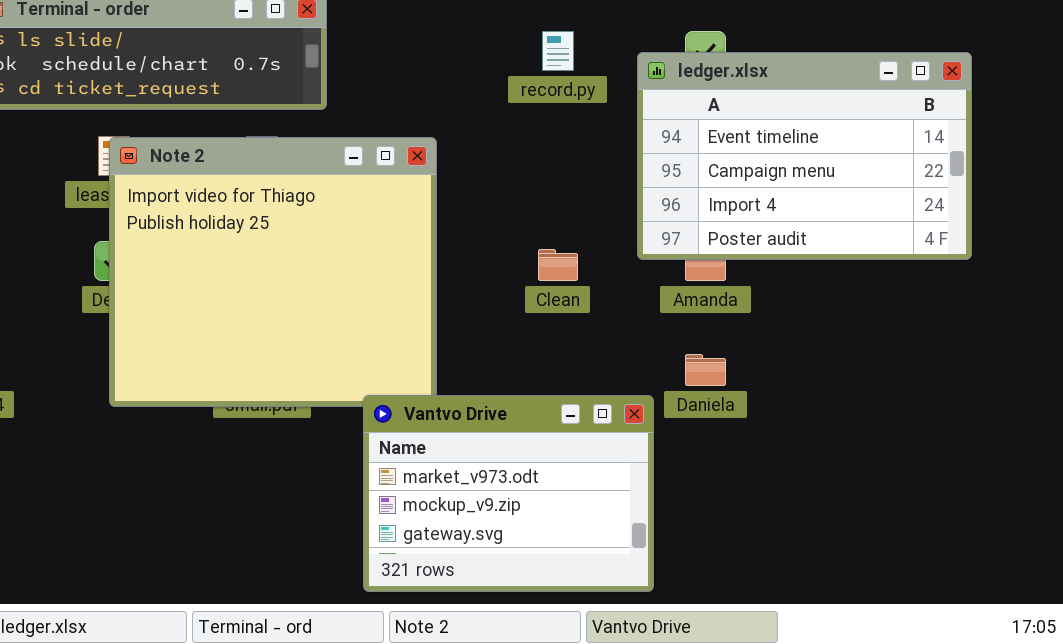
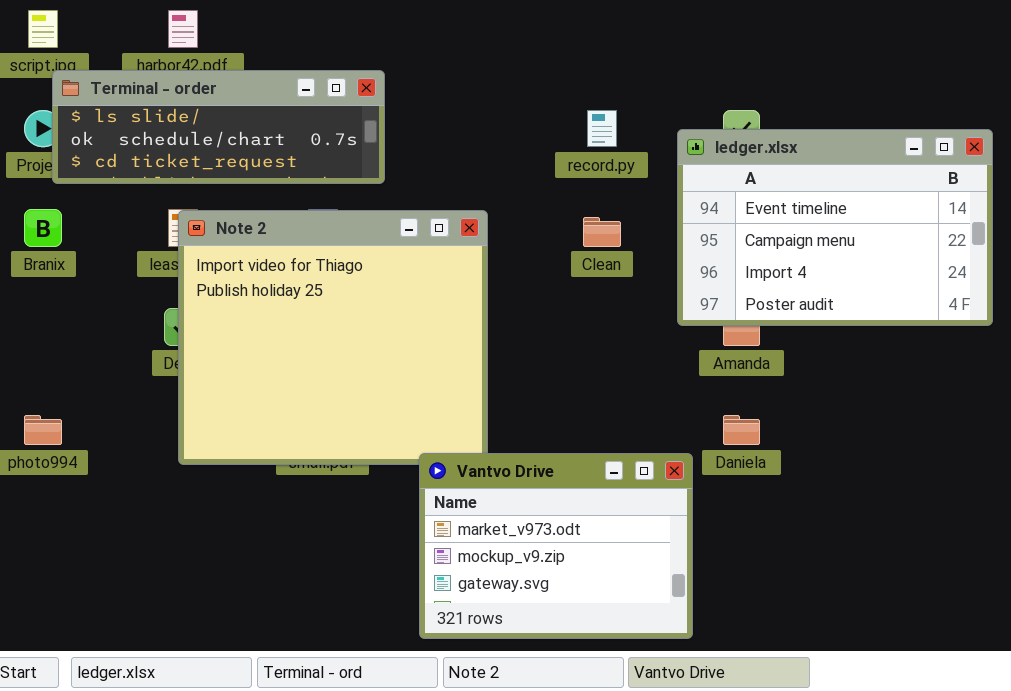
Clean: [538,249,578,281] -> [583,217,621,247], moved

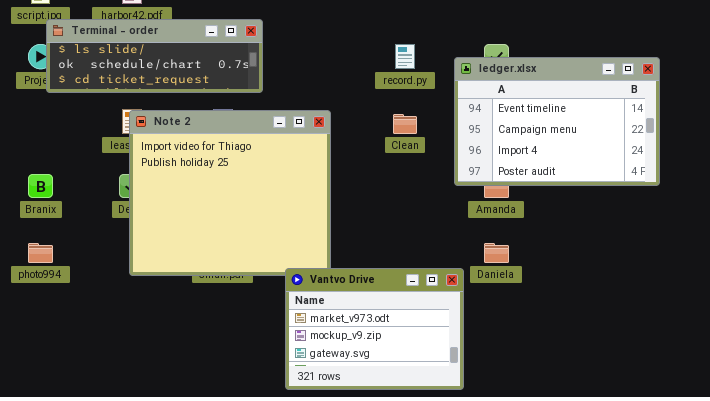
Branix: [24,209,62,247] -> [28,174,53,198], moved

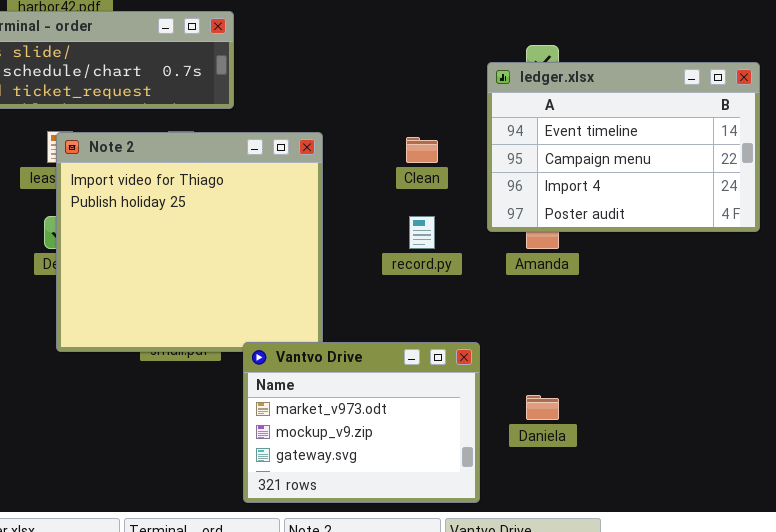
record.py: [395,44,415,69] -> [409,216,435,249], moved
Daniela: [484,243,509,263] -> [526,395,559,420], moved
Vantvo Drive: [285,268,464,390] -> [243,342,480,503], moved

